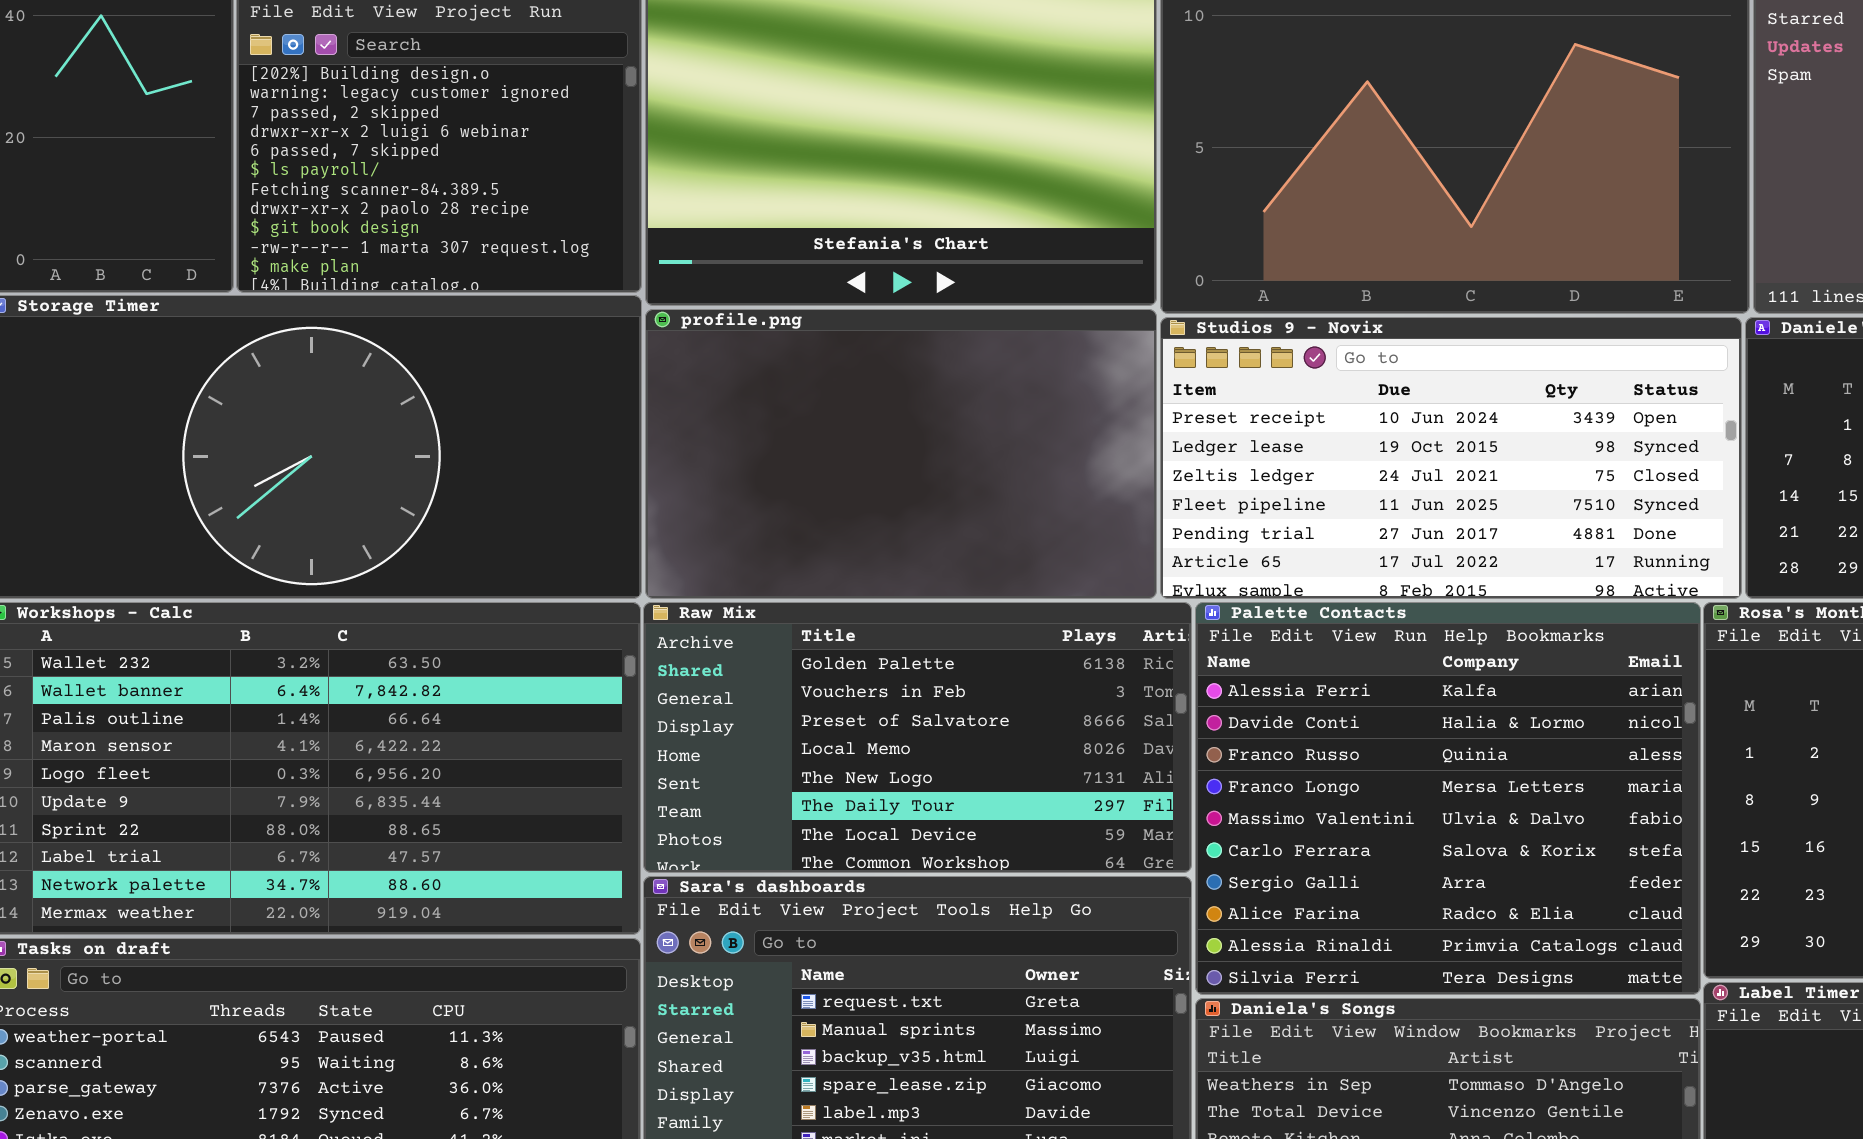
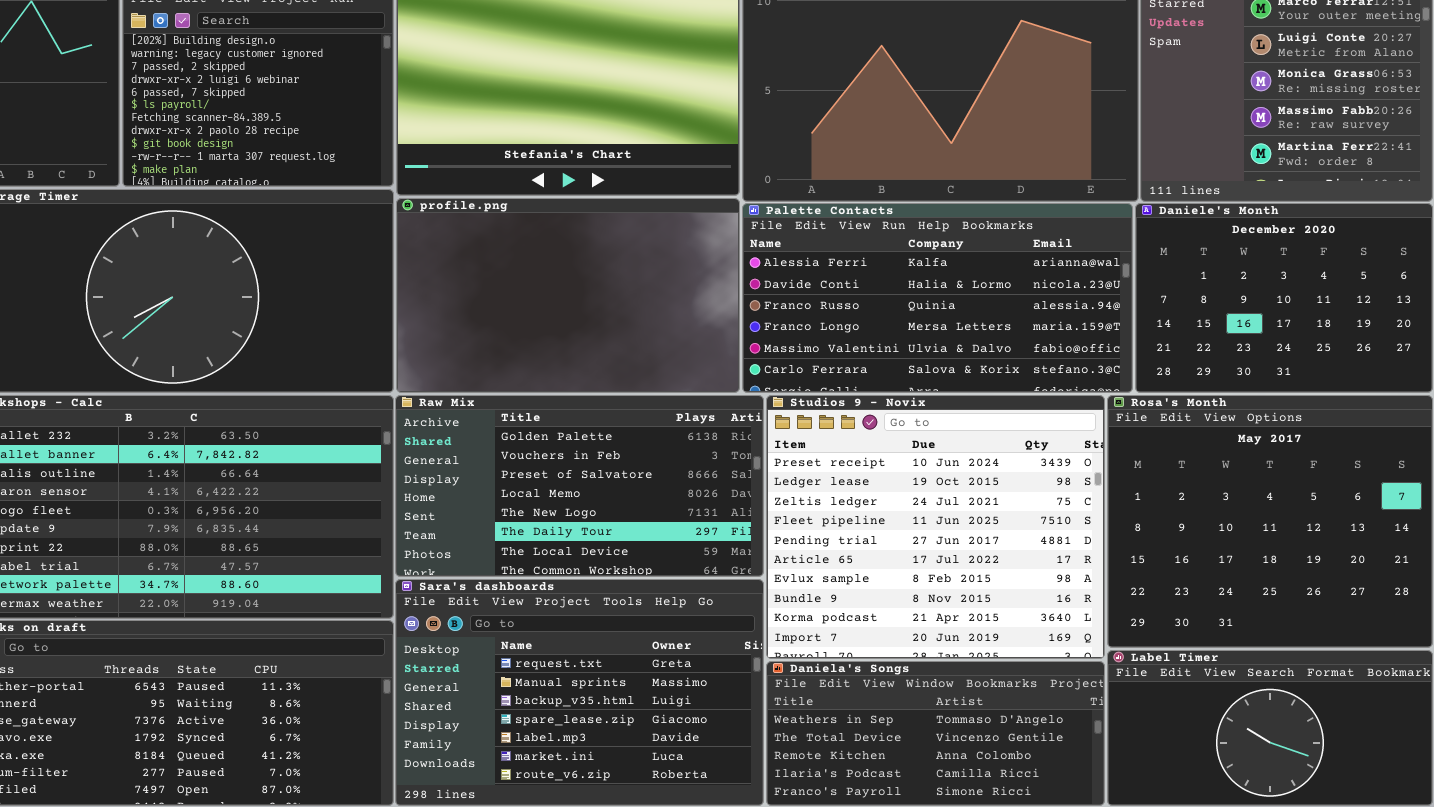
Studios 9 - Novix: [1160,317,1742,599] -> [766,395,1105,659], moved, resized
Palette Contacts: [1195,602,1701,995] -> [742,203,1133,393], moved, resized

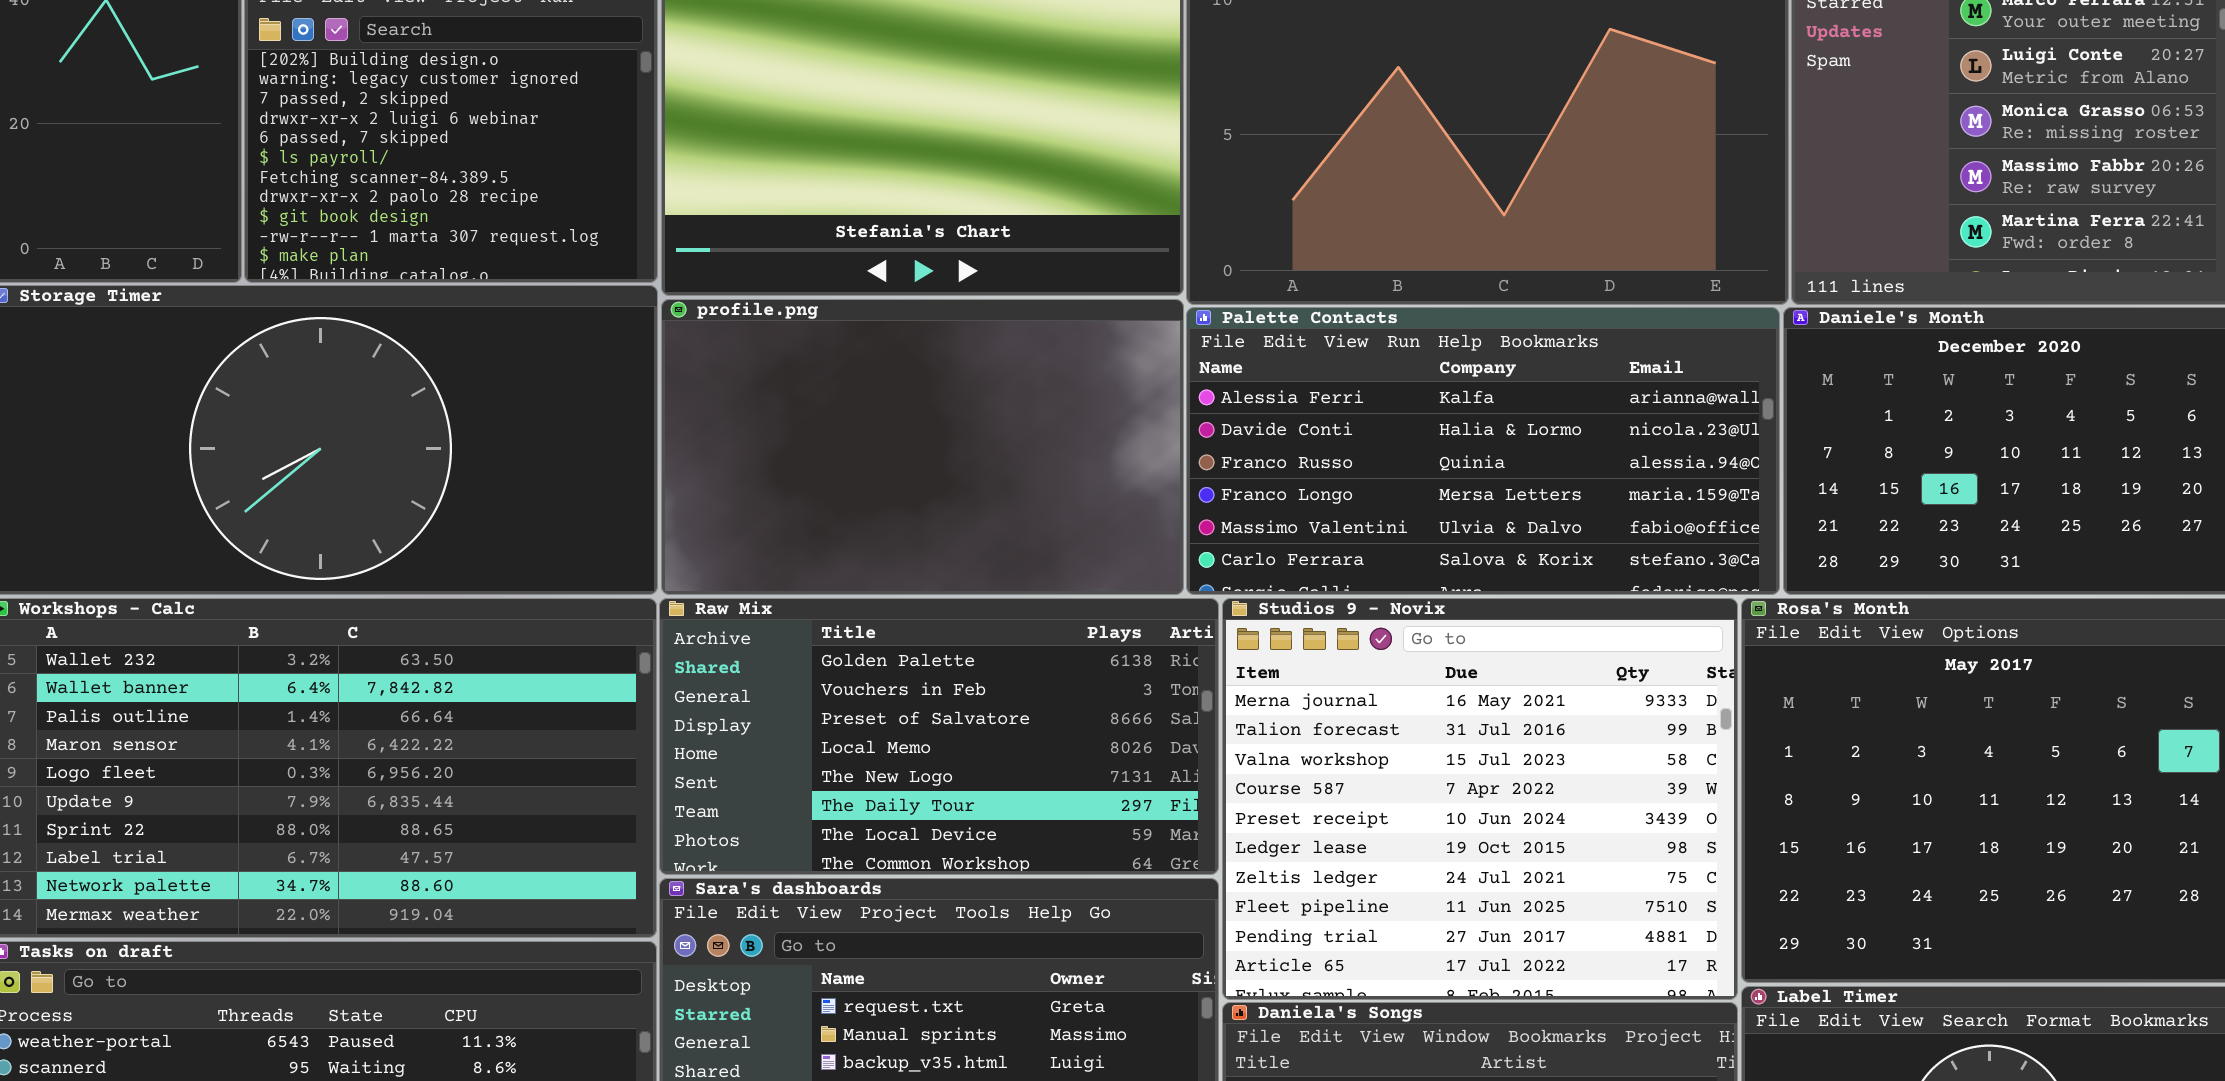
Studios 9 - Novix: [766,395,1105,659] -> [1222,598,1738,1000], scrolled up 4 rows

